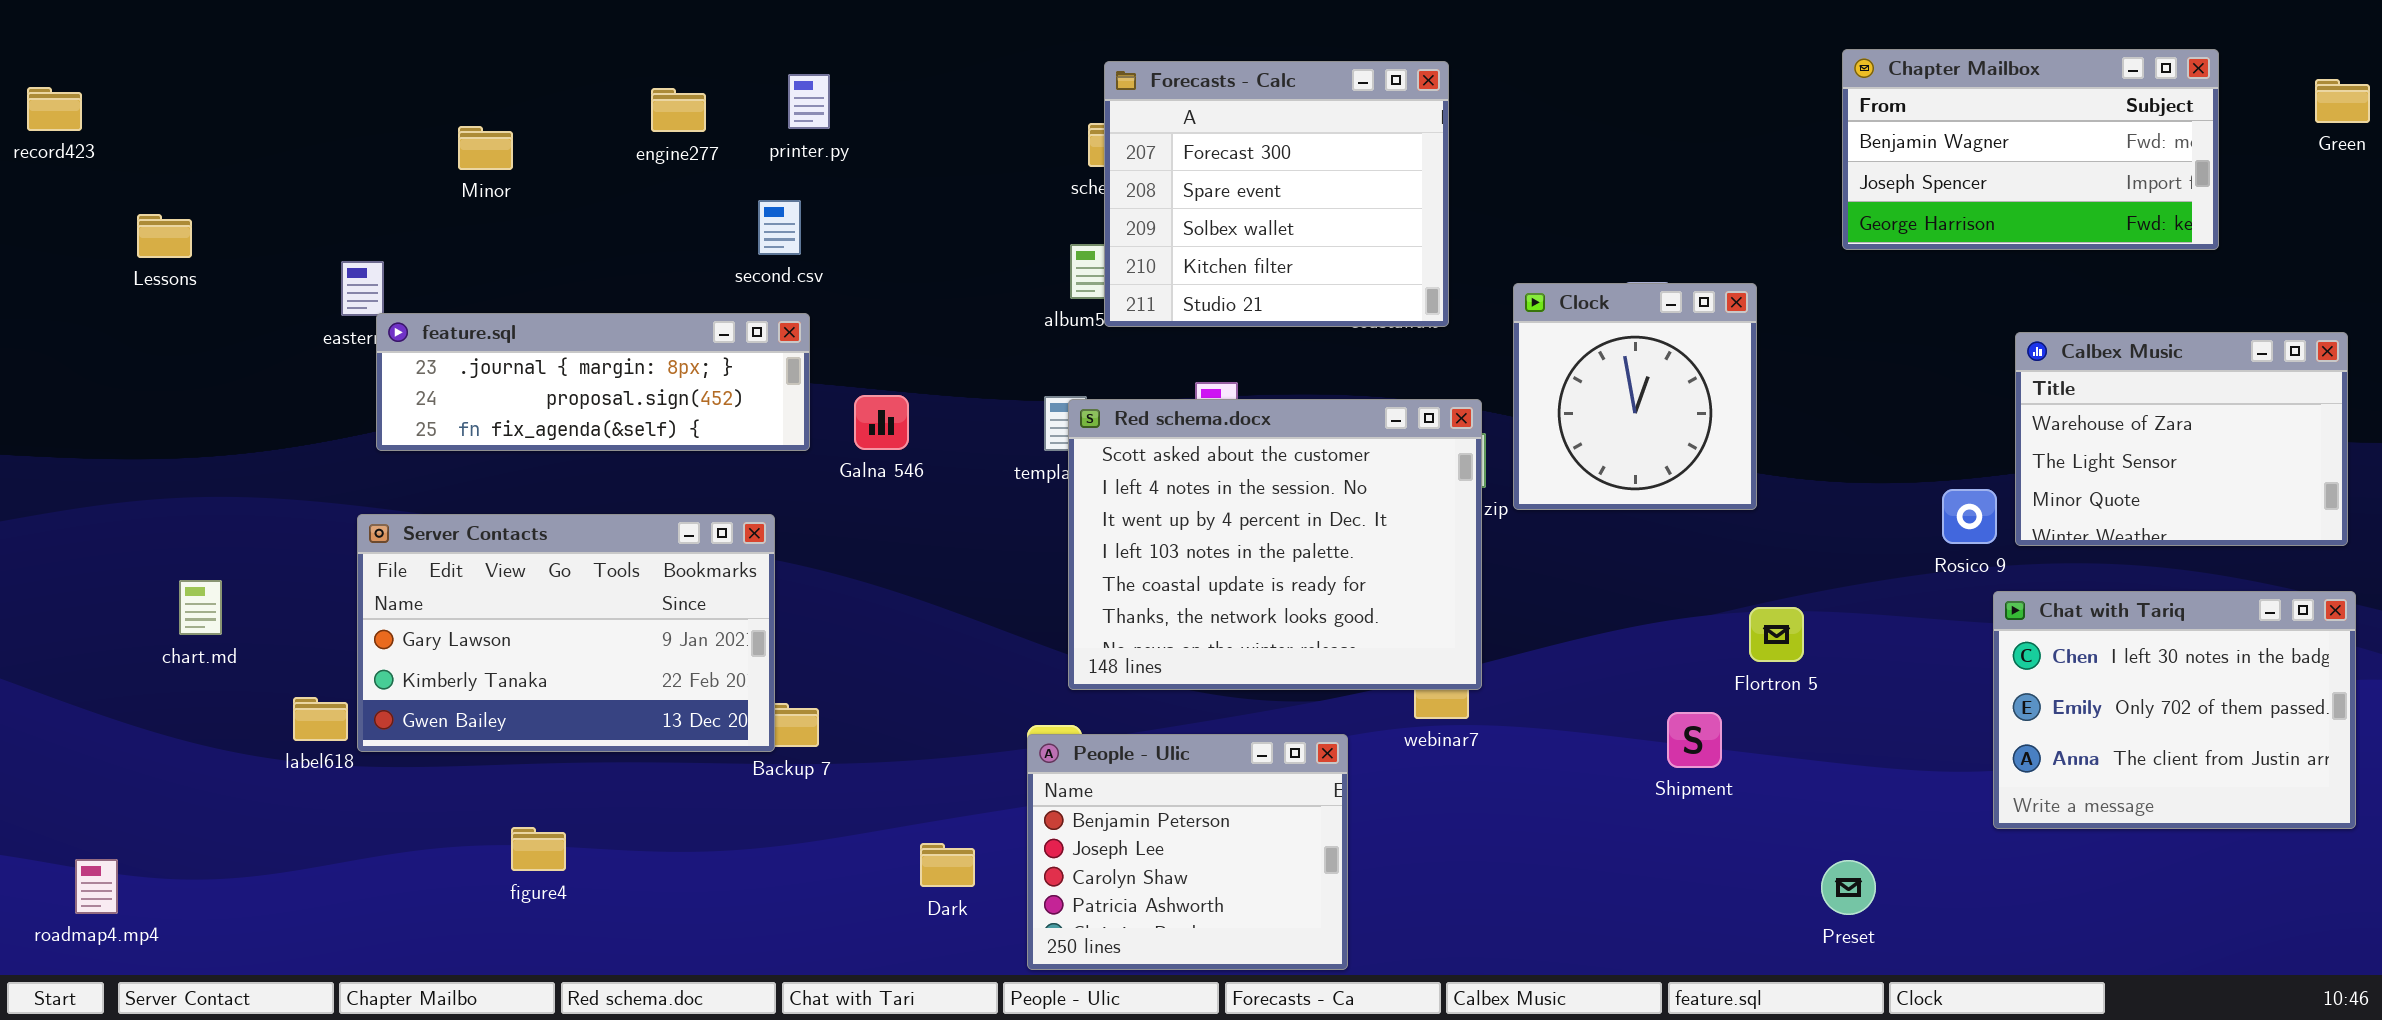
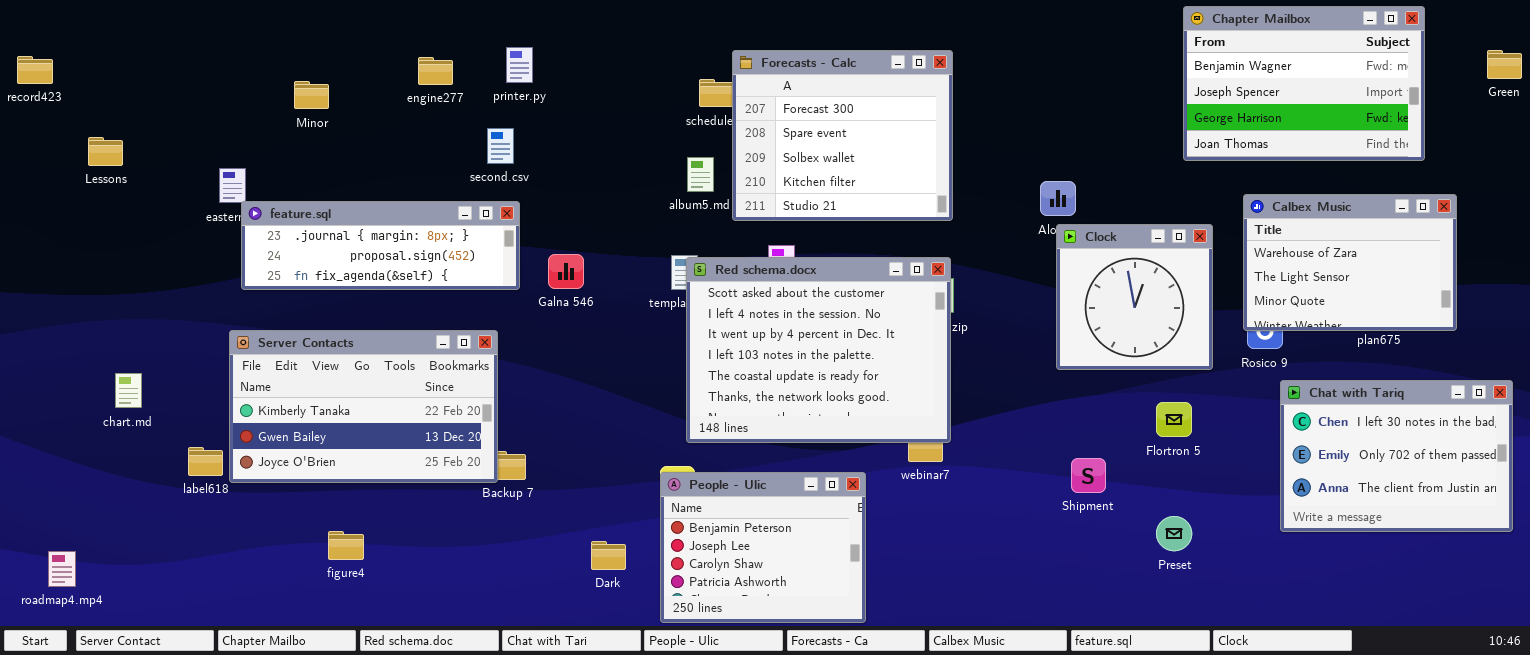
Chapter Mailbox: [1842,49,2219,250] -> [1183,6,1425,161], resized
Forecasts - Calc: [1104,61,1449,327] -> [732,50,953,221], moved
Clock: [1513,283,1757,510] -> [1056,224,1213,370], moved
Calbex Music: [2015,332,2348,546] -> [1243,194,1457,331], moved
Server Contacts: [357,514,775,752] -> [229,330,498,483], scrolled down 1 row
Flortron 5: [1749,607,1804,662] -> [1156,402,1192,437], moved
Preset: [1821,860,1876,915] -> [1156,516,1192,551], moved

